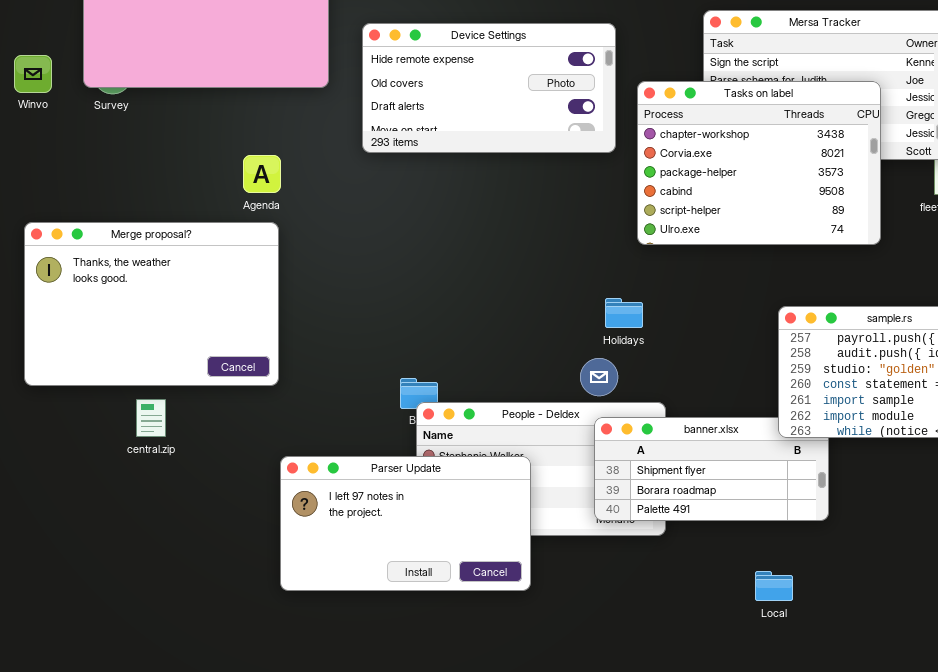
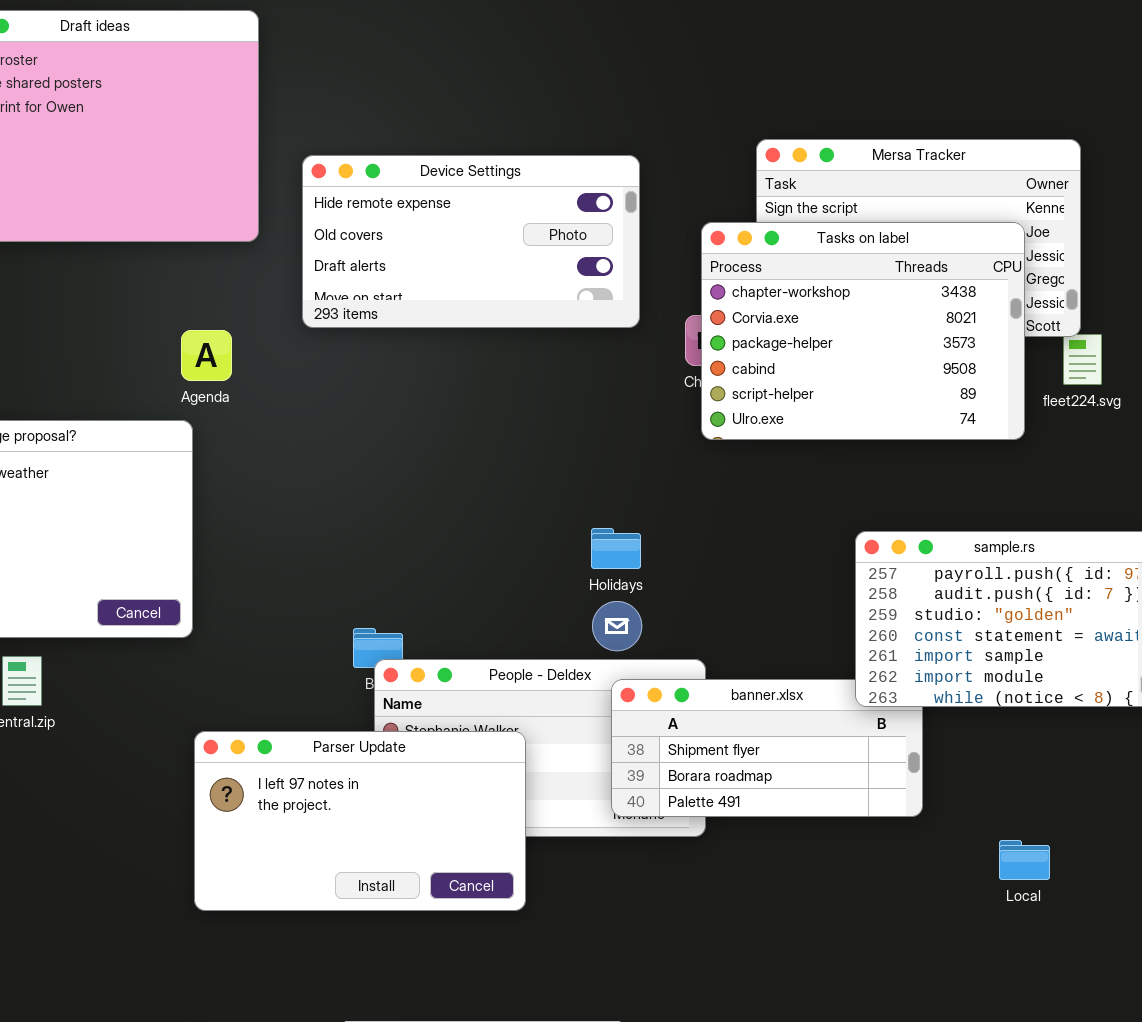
Tasks on label: [637,81,881,245] -> [701,222,1025,440], moved
Agenda: [243,155,281,193] -> [181,330,232,381], moved
Holidays: [605,298,643,328] -> [591,528,641,569], moved
Local: [755,571,793,601] -> [999,840,1050,880], moved

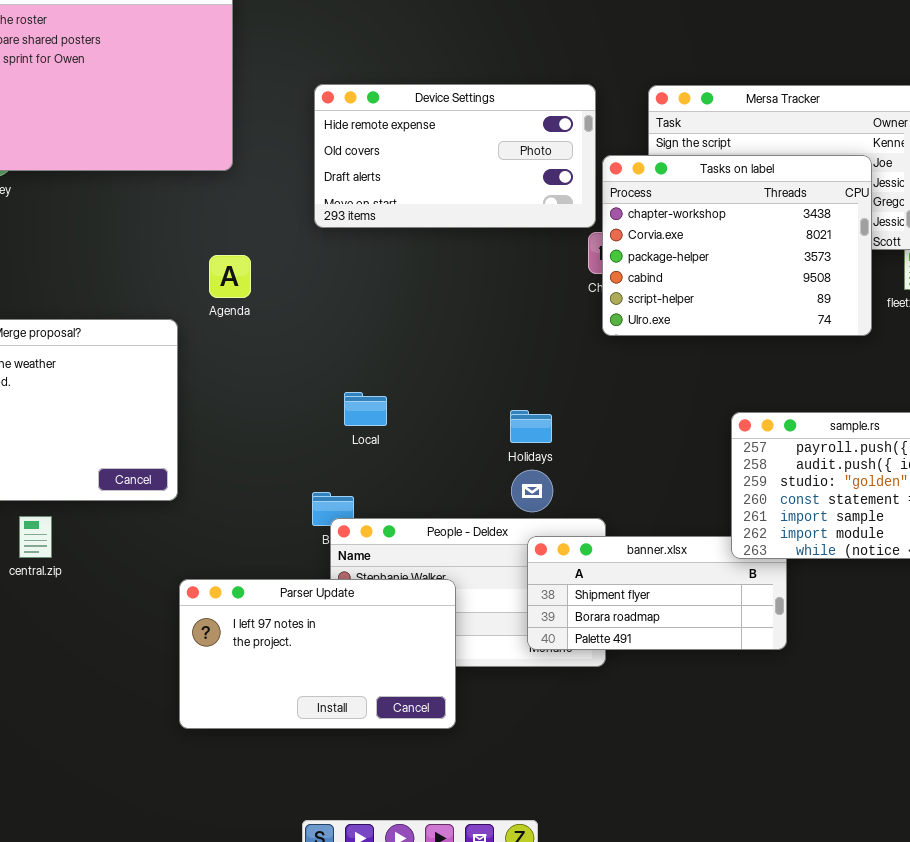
Device Settings: [302,155,640,328] -> [314,84,596,228], moved
Agenda: [181,330,232,381] -> [209,255,251,298], moved
Local: [999,840,1050,880] -> [344,392,387,426], moved

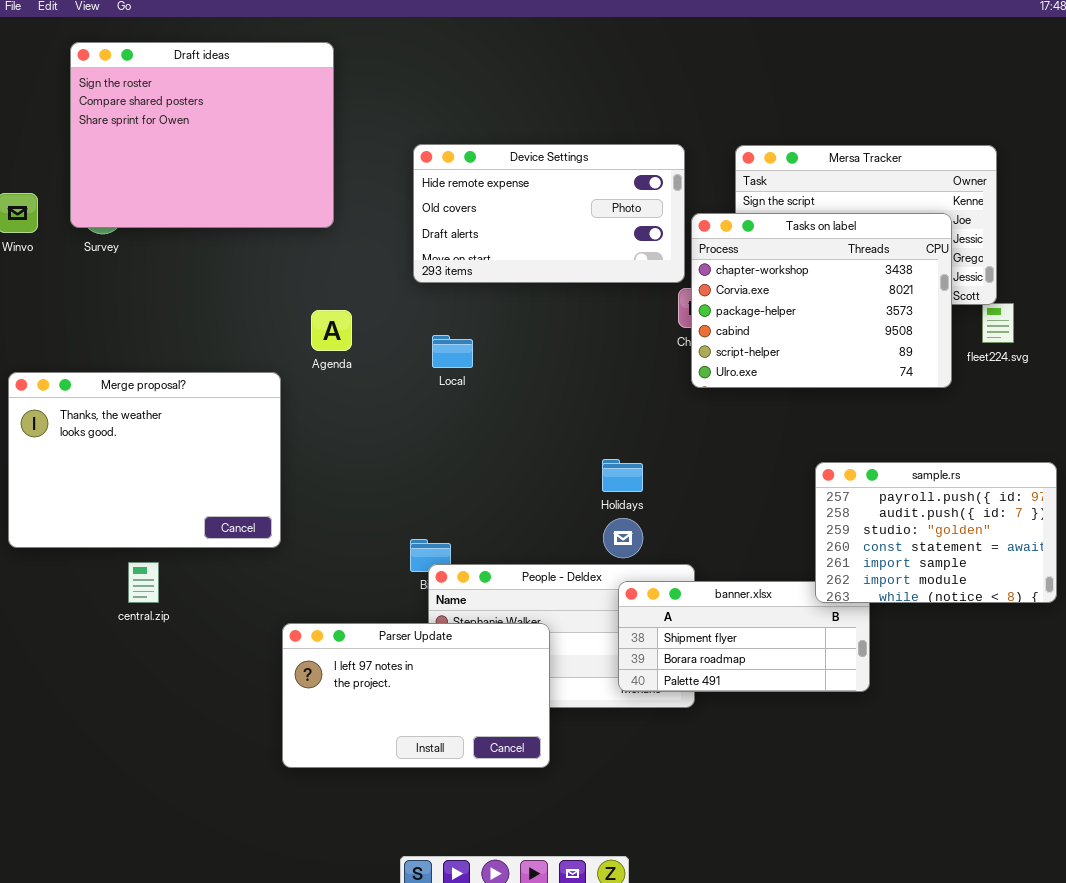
Local: [344,392,387,426] -> [432,335,473,368], moved

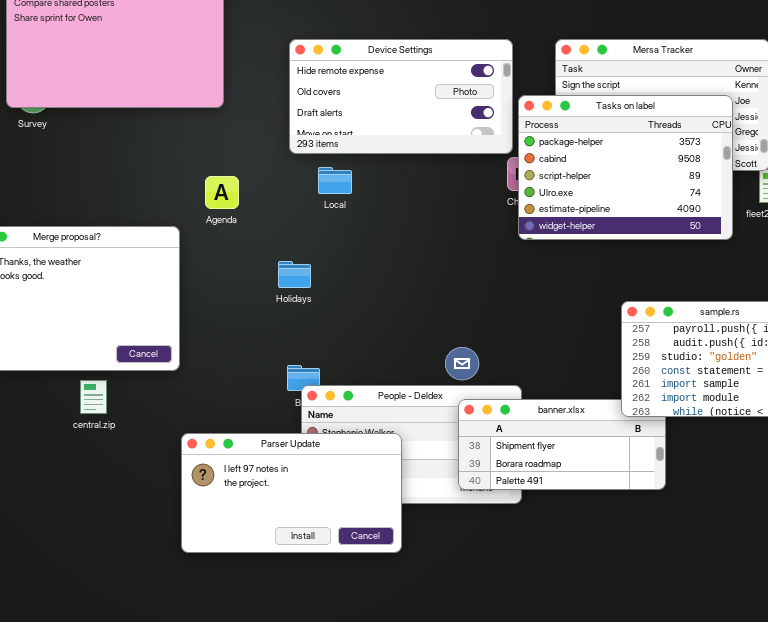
Tasks on label: [691,213,952,388] -> [518,95,733,240], scrolled down 2 rows
Local: [432,335,473,368] -> [318,167,352,194], moved
Holidays: [602,459,643,492] -> [278,261,311,288], moved
central.zip: [128,562,159,603] -> [80,380,107,414], moved

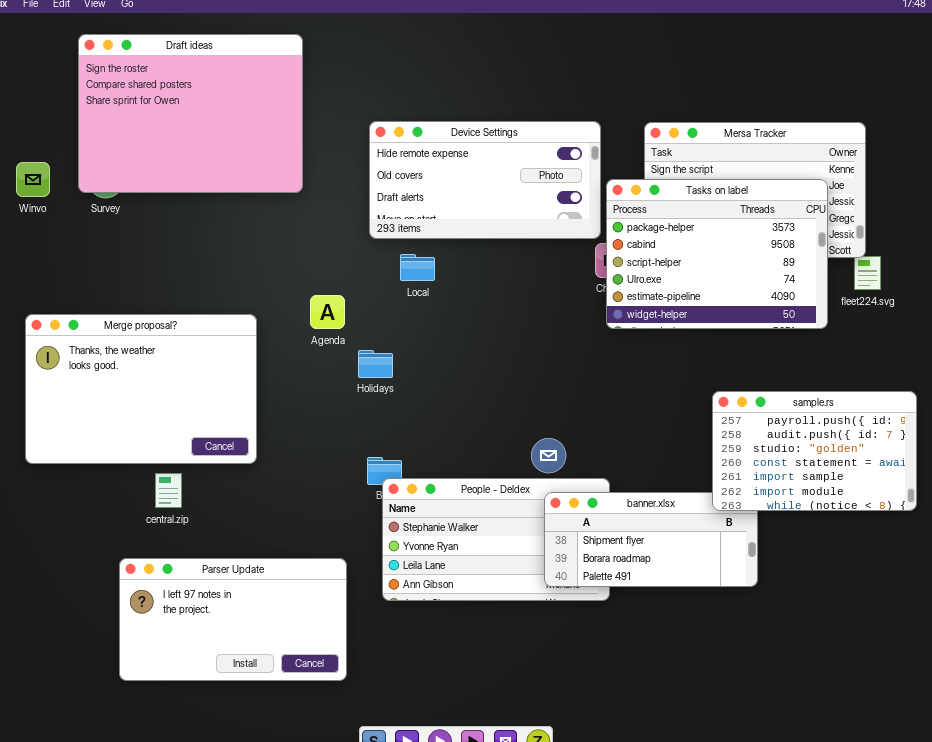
Agenda: [205,176,239,209] -> [310,295,345,329], moved
Parser Update: [181,433,402,553] -> [119,558,347,681], moved

